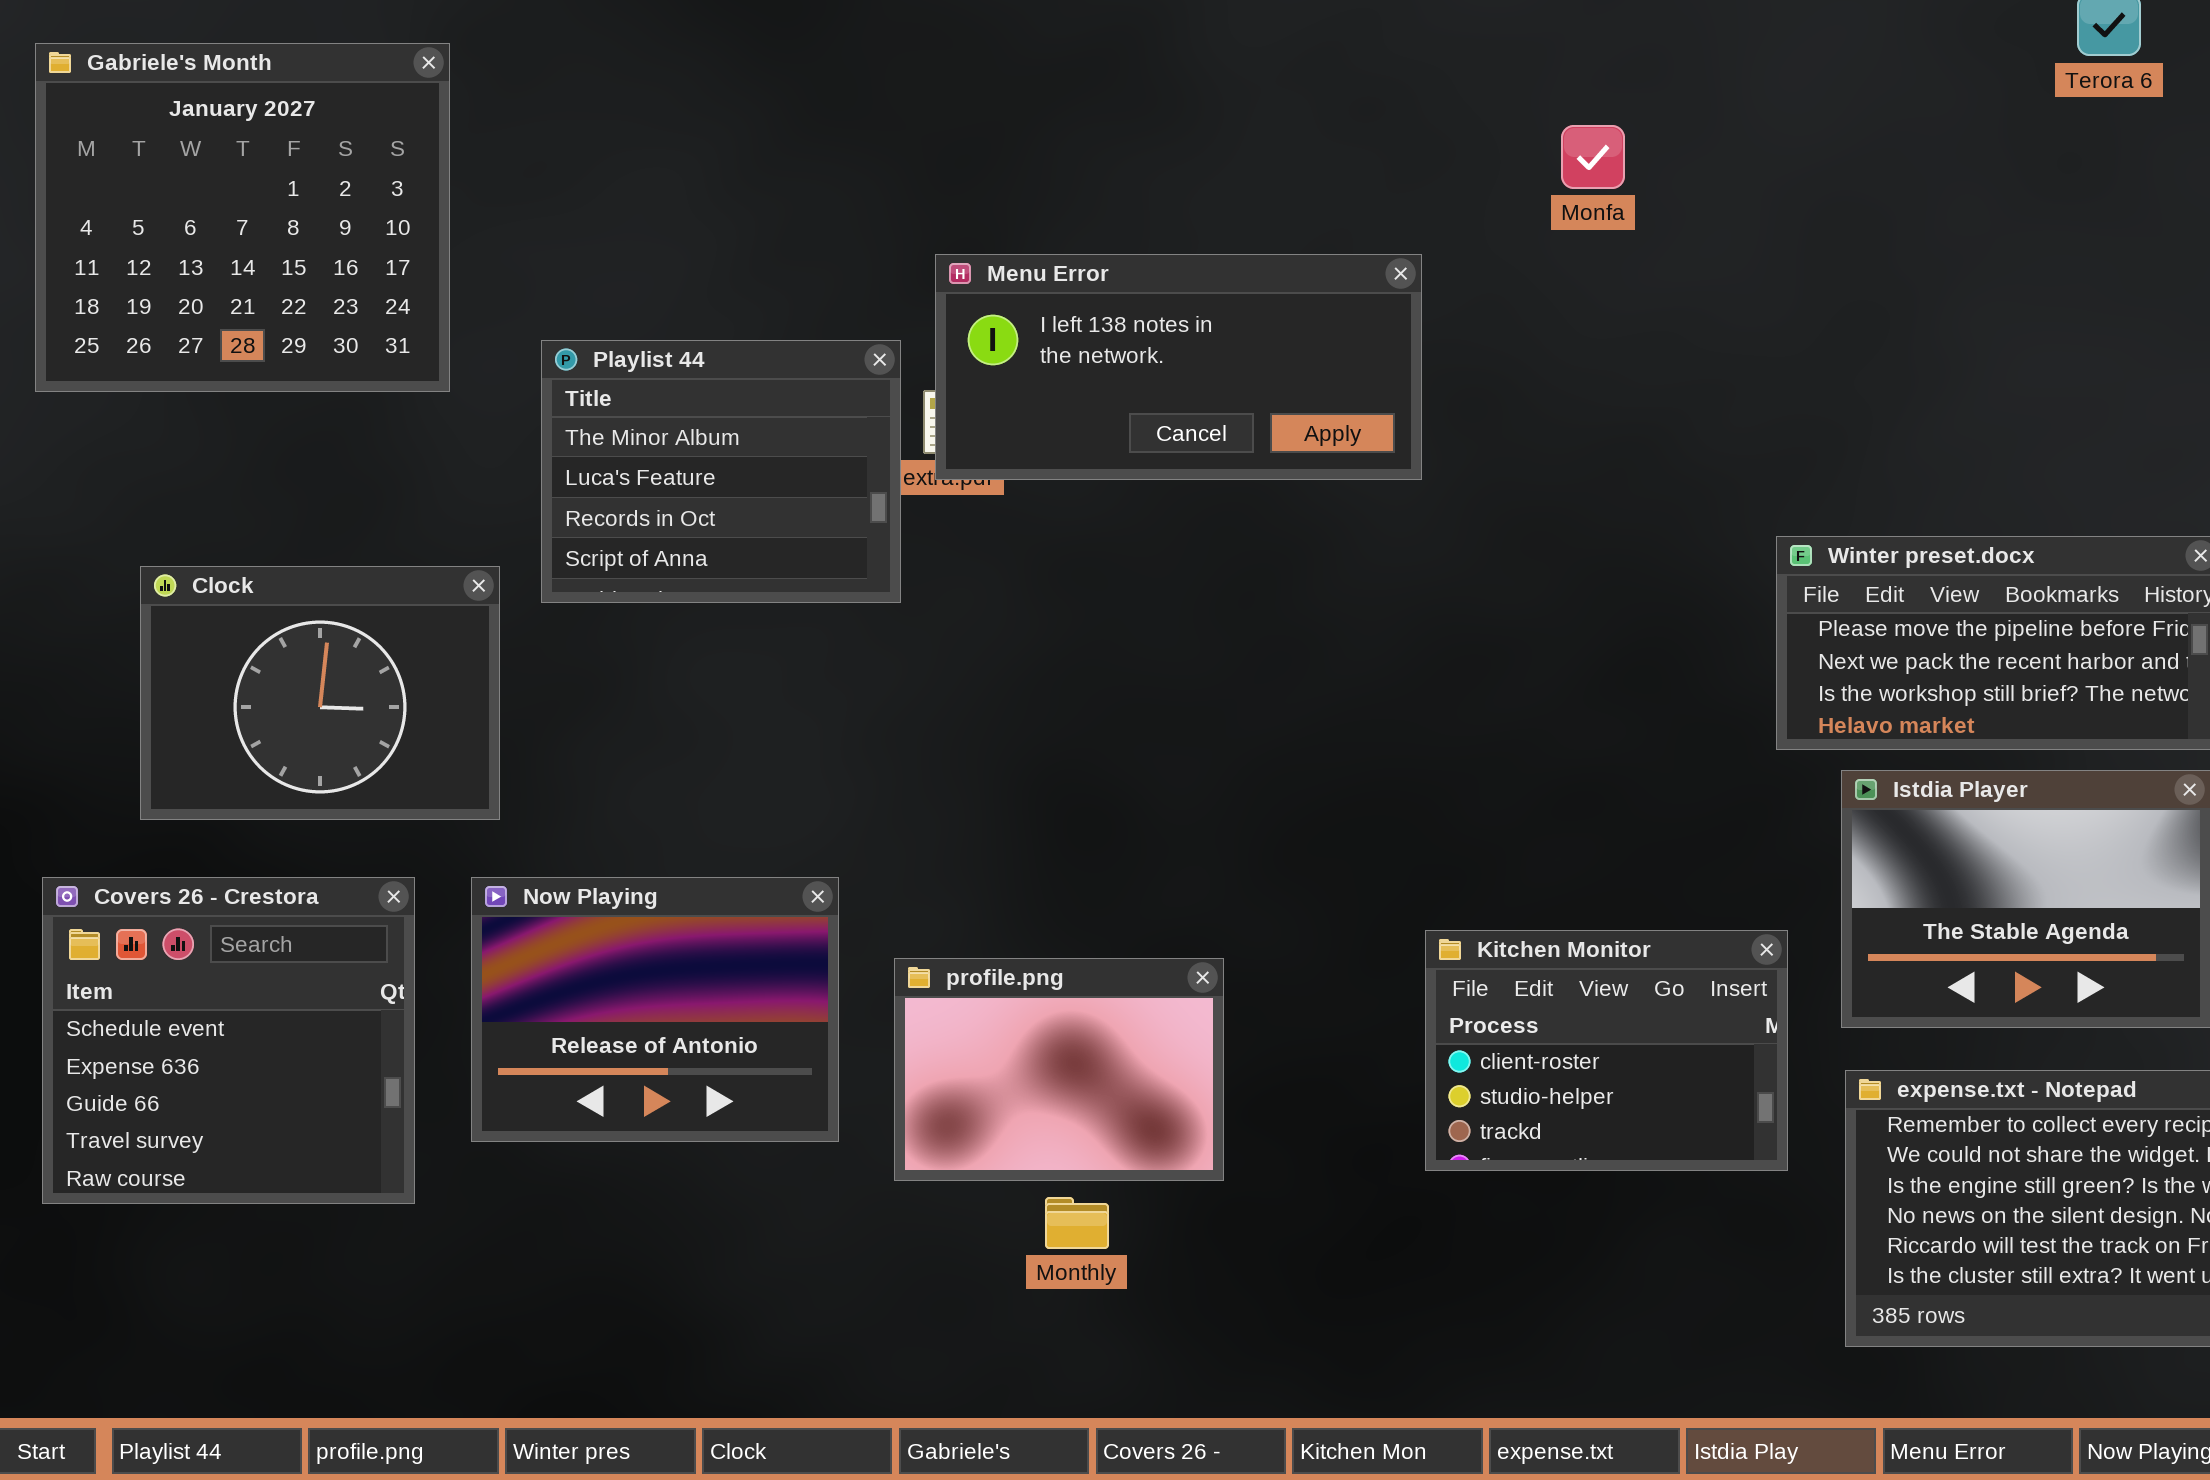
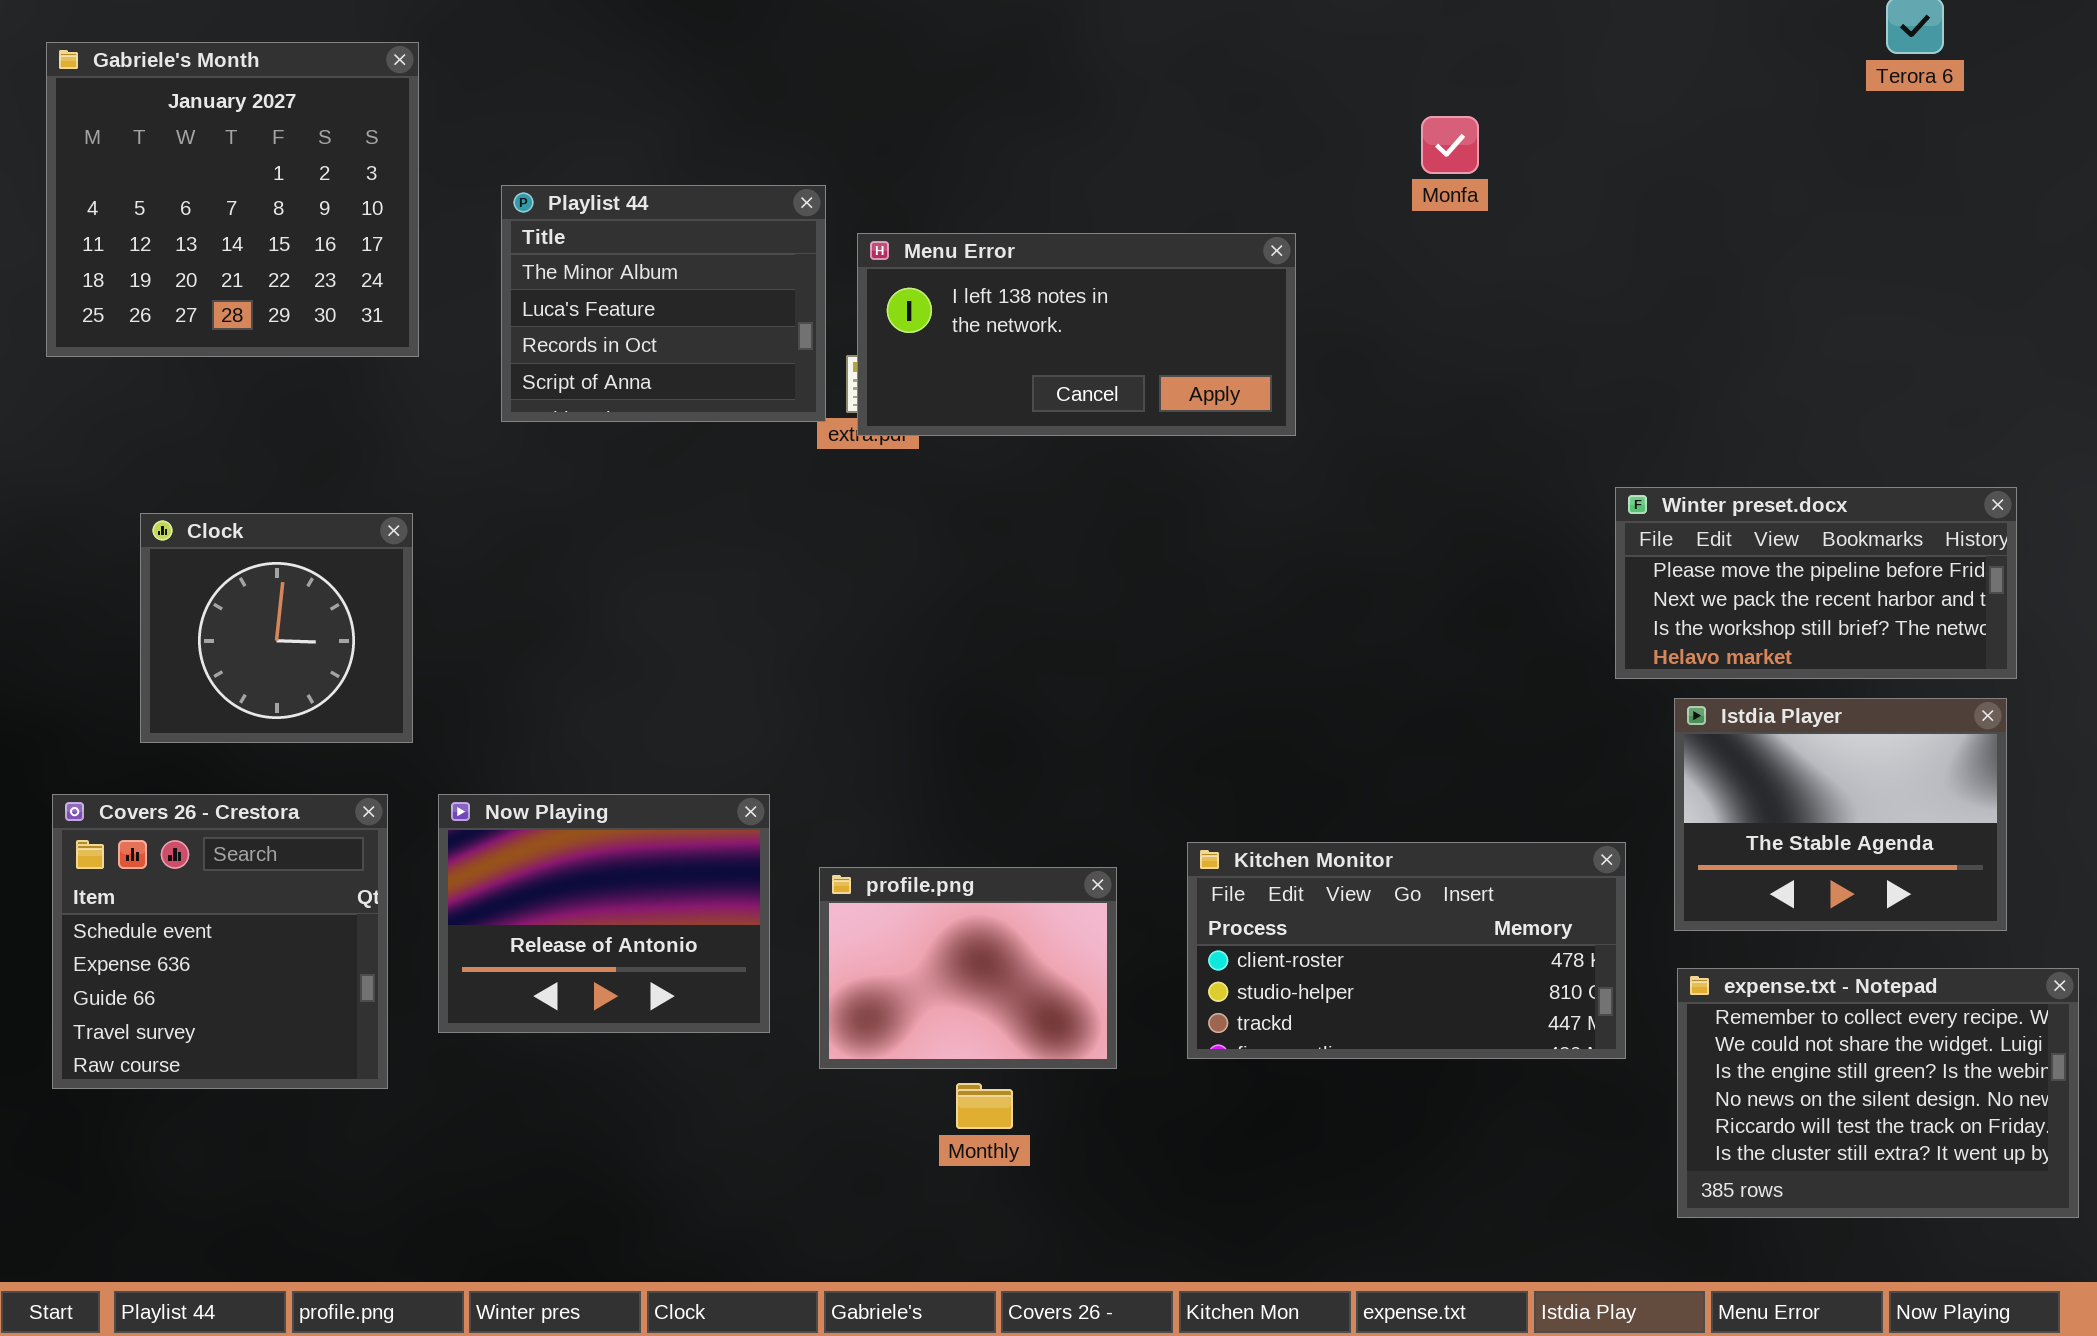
Playlist 44: [541,340,901,603] -> [501,185,826,422], moved
Clock: [140,566,500,820] -> [140,513,413,743], resized
Kitchen Monitor: [1425,930,1788,1171] -> [1187,842,1626,1059], resized

